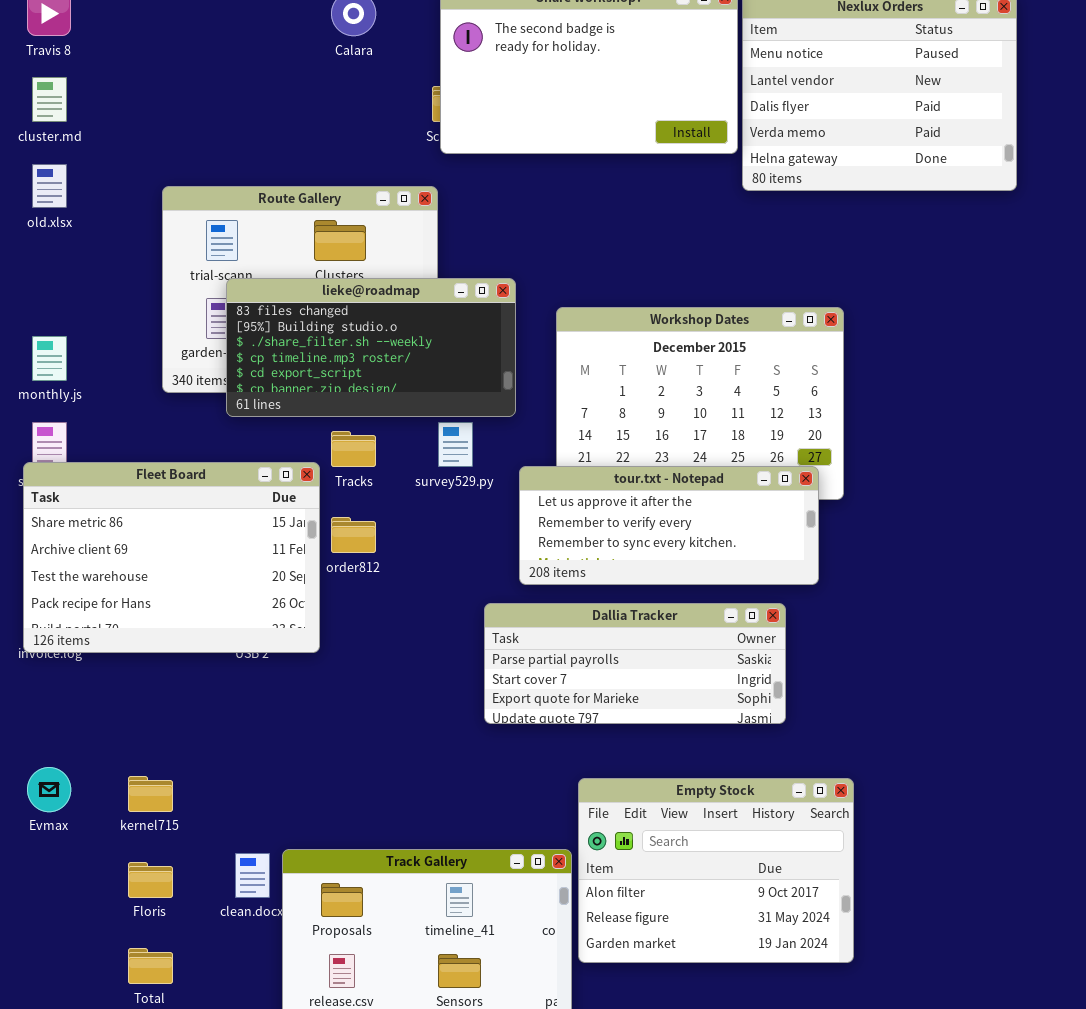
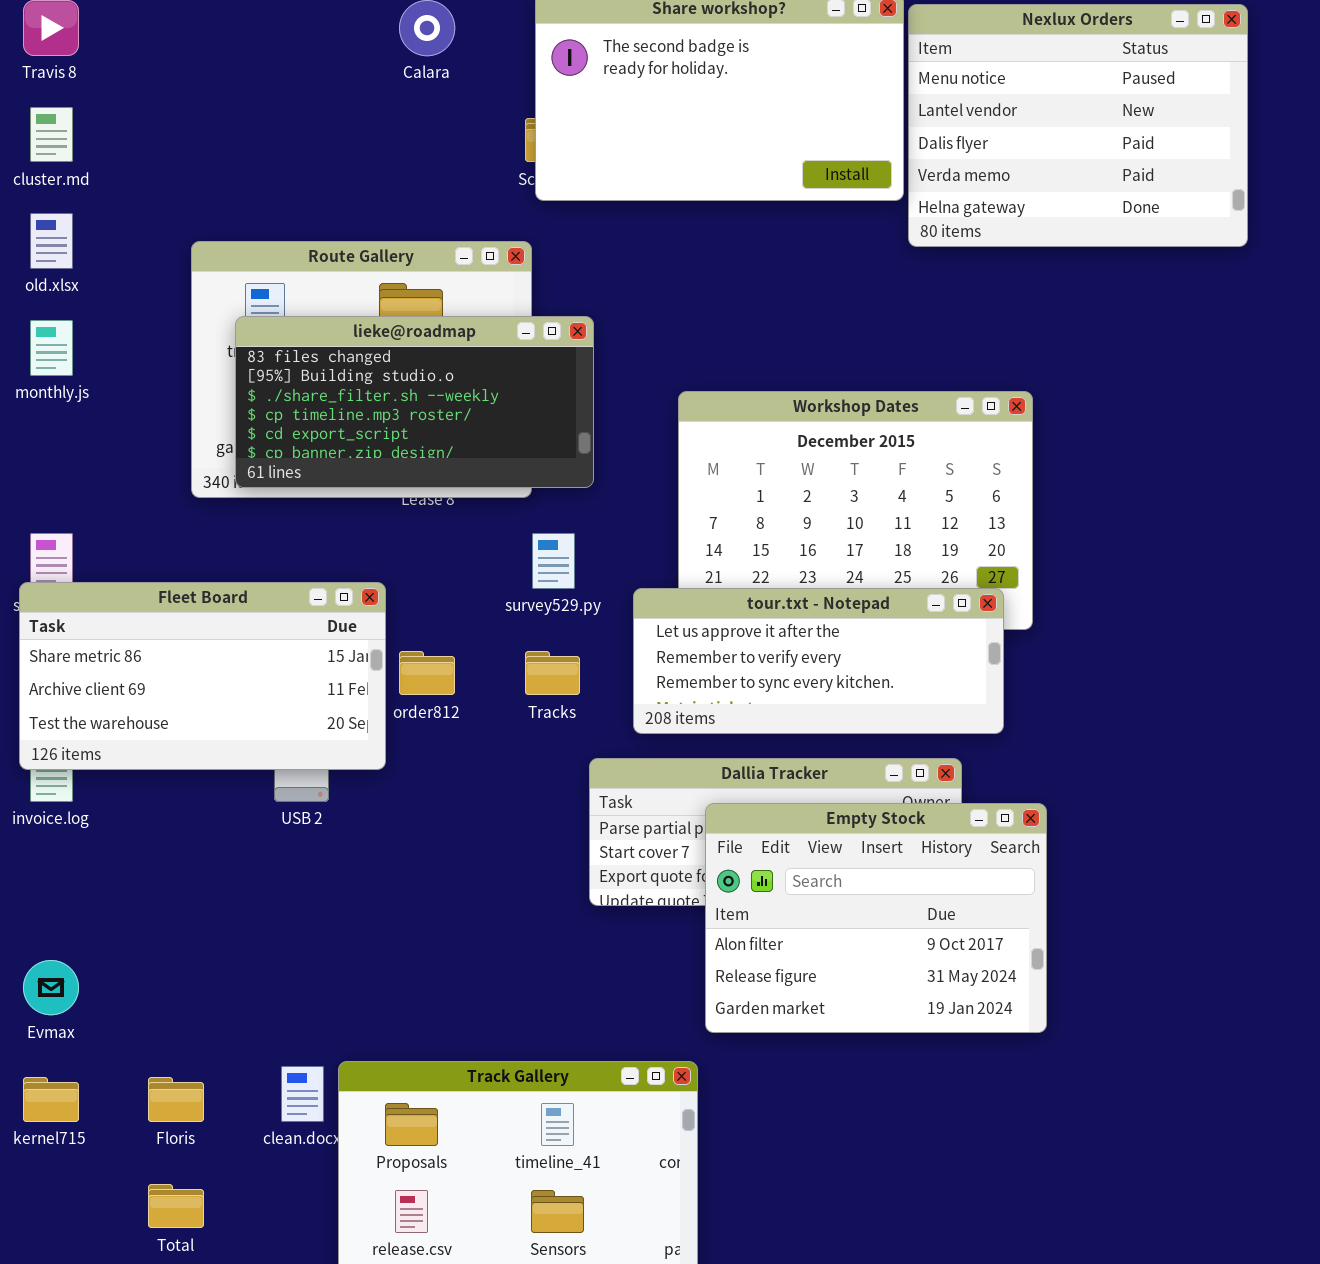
lieke@roadmap: [226,278,516,417] -> [235,316,594,488], moved
monthly.js: [32,336,67,381] -> [30,320,73,376], moved
Tracks: [331,431,376,467] -> [525,651,580,695], moved
Fleet Board: [23,462,320,653] -> [19,582,386,770], resized
kernel715: [128,776,173,812] -> [23,1077,79,1122], moved
Empty Stock: [578,778,854,963] -> [705,803,1047,1033], moved

